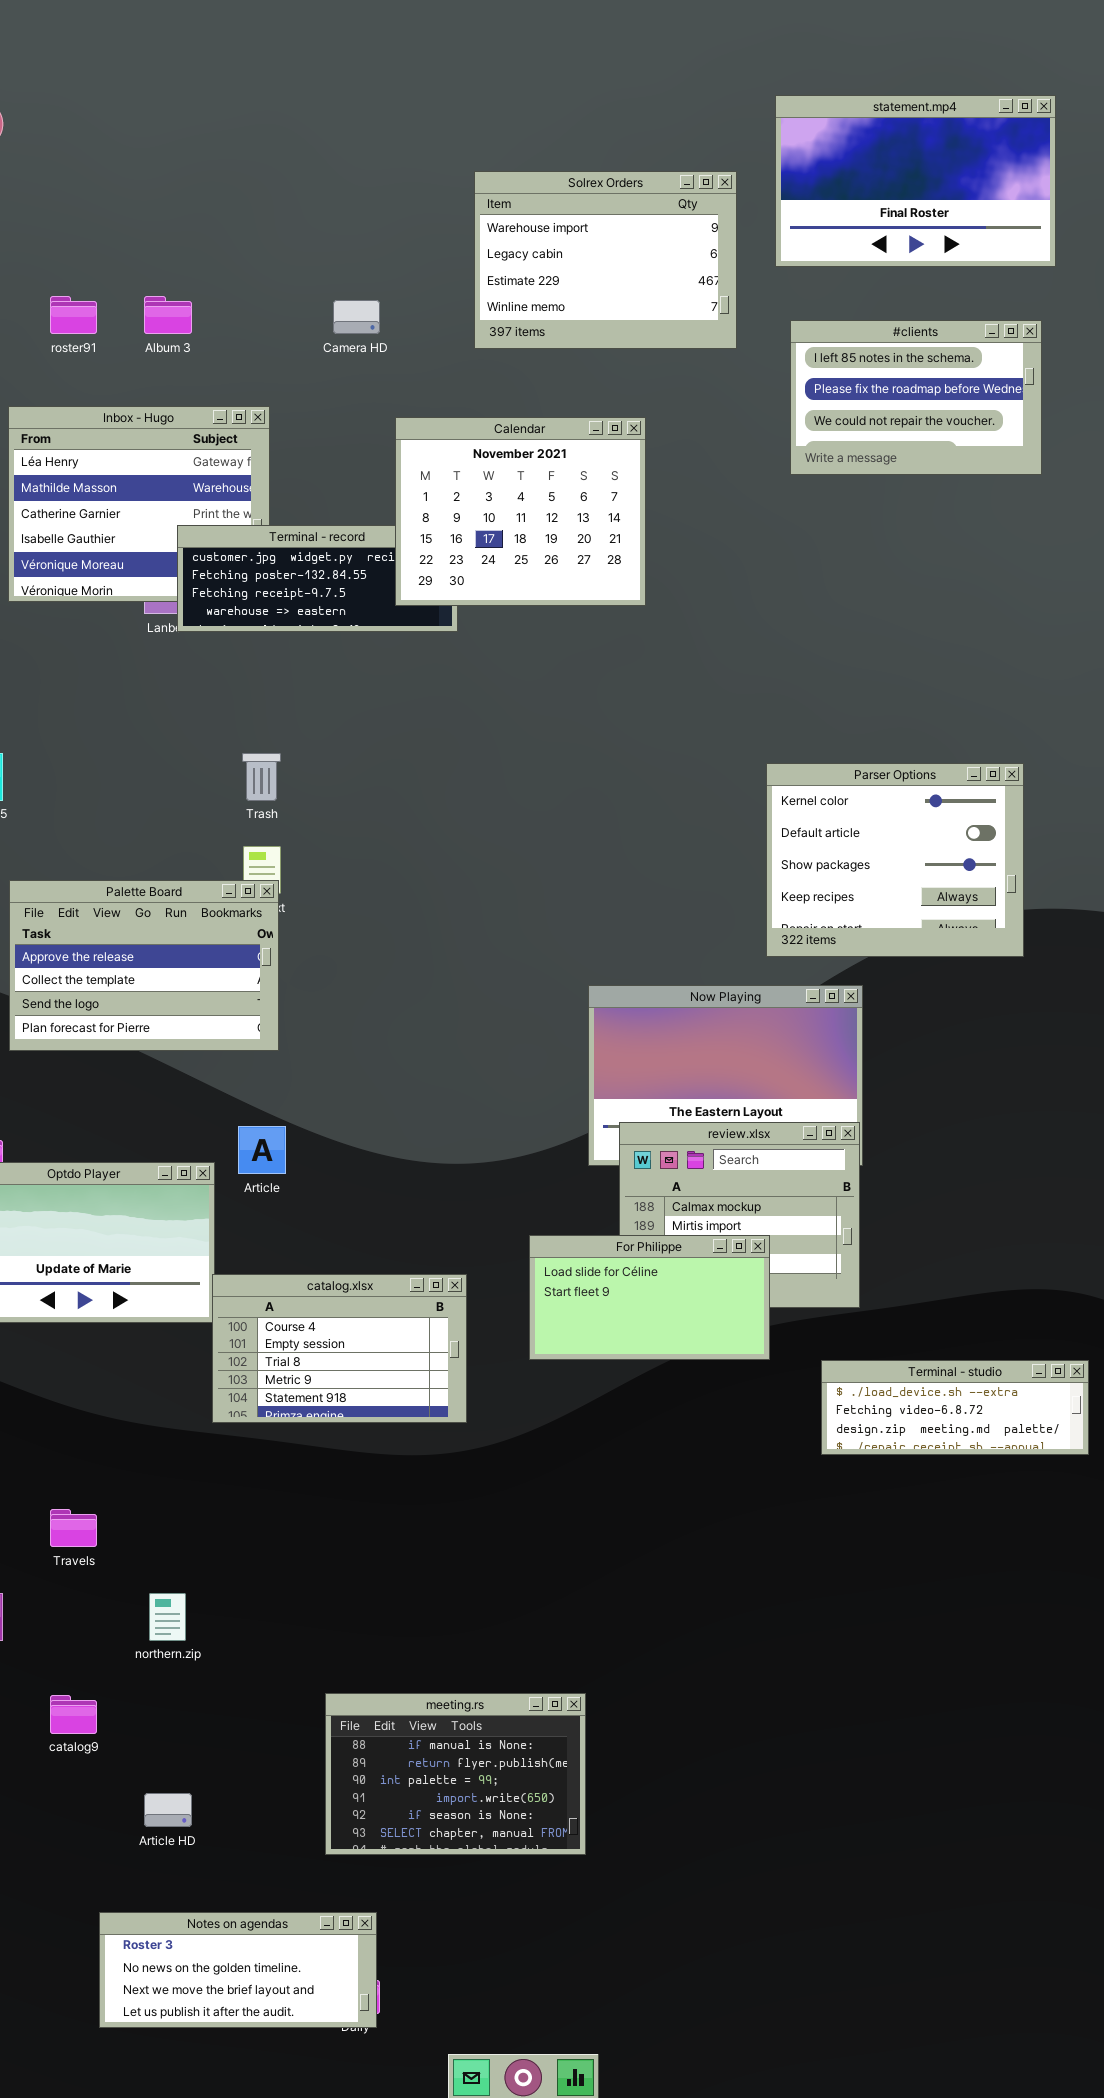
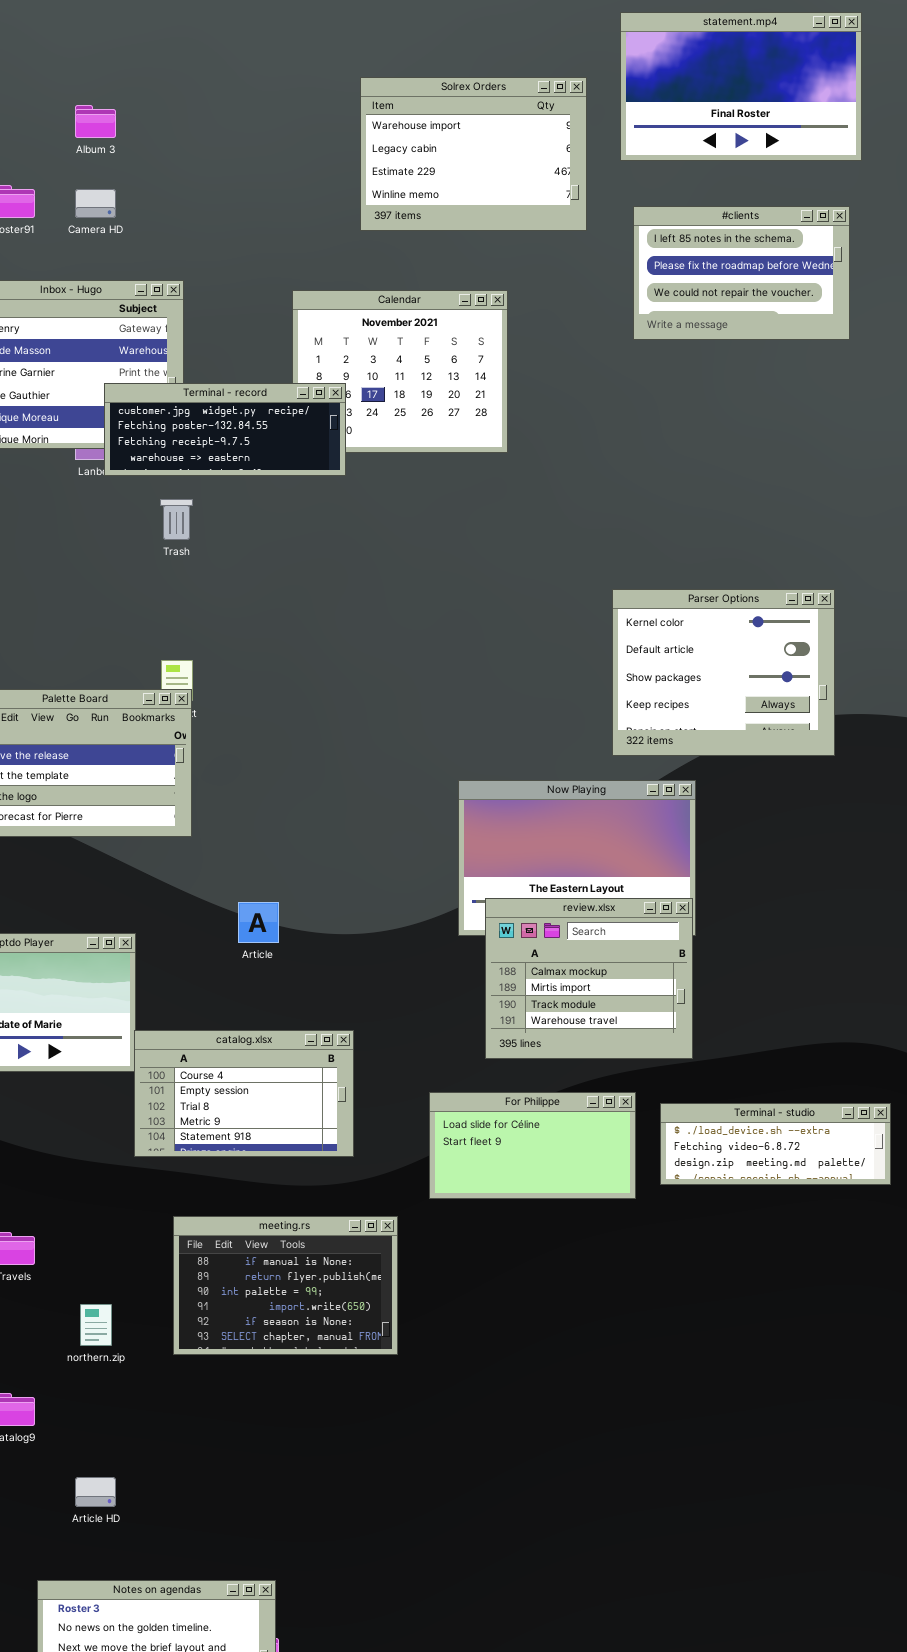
Album 3: [144,296,192,334] -> [75,105,116,138], moved
Camera HD: [333,300,380,334] -> [75,189,116,218], moved
Terminal - record: [177,525,458,632] -> [104,383,346,476], raised
Trash: [242,753,281,801] -> [160,499,193,540], moved
Article: [238,1126,286,1174] -> [238,902,279,943], moved
For Philippe: [529,1235,770,1360] -> [429,1092,636,1199], moved
meeting.rs: [325,1693,586,1855] -> [173,1216,398,1355], moved

